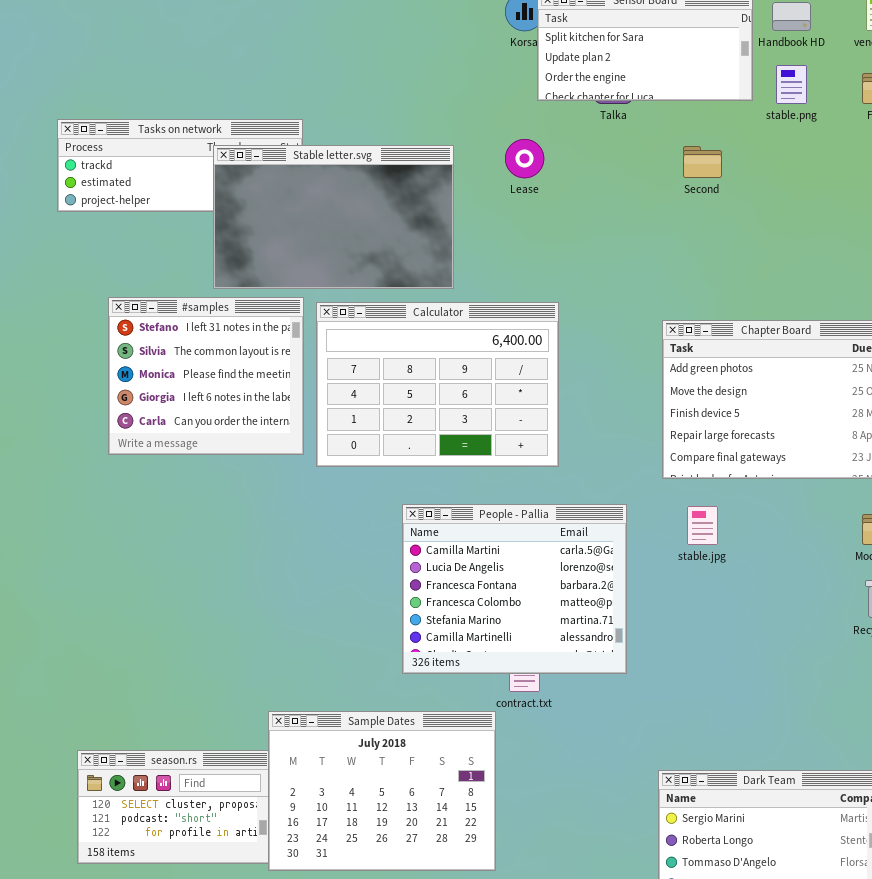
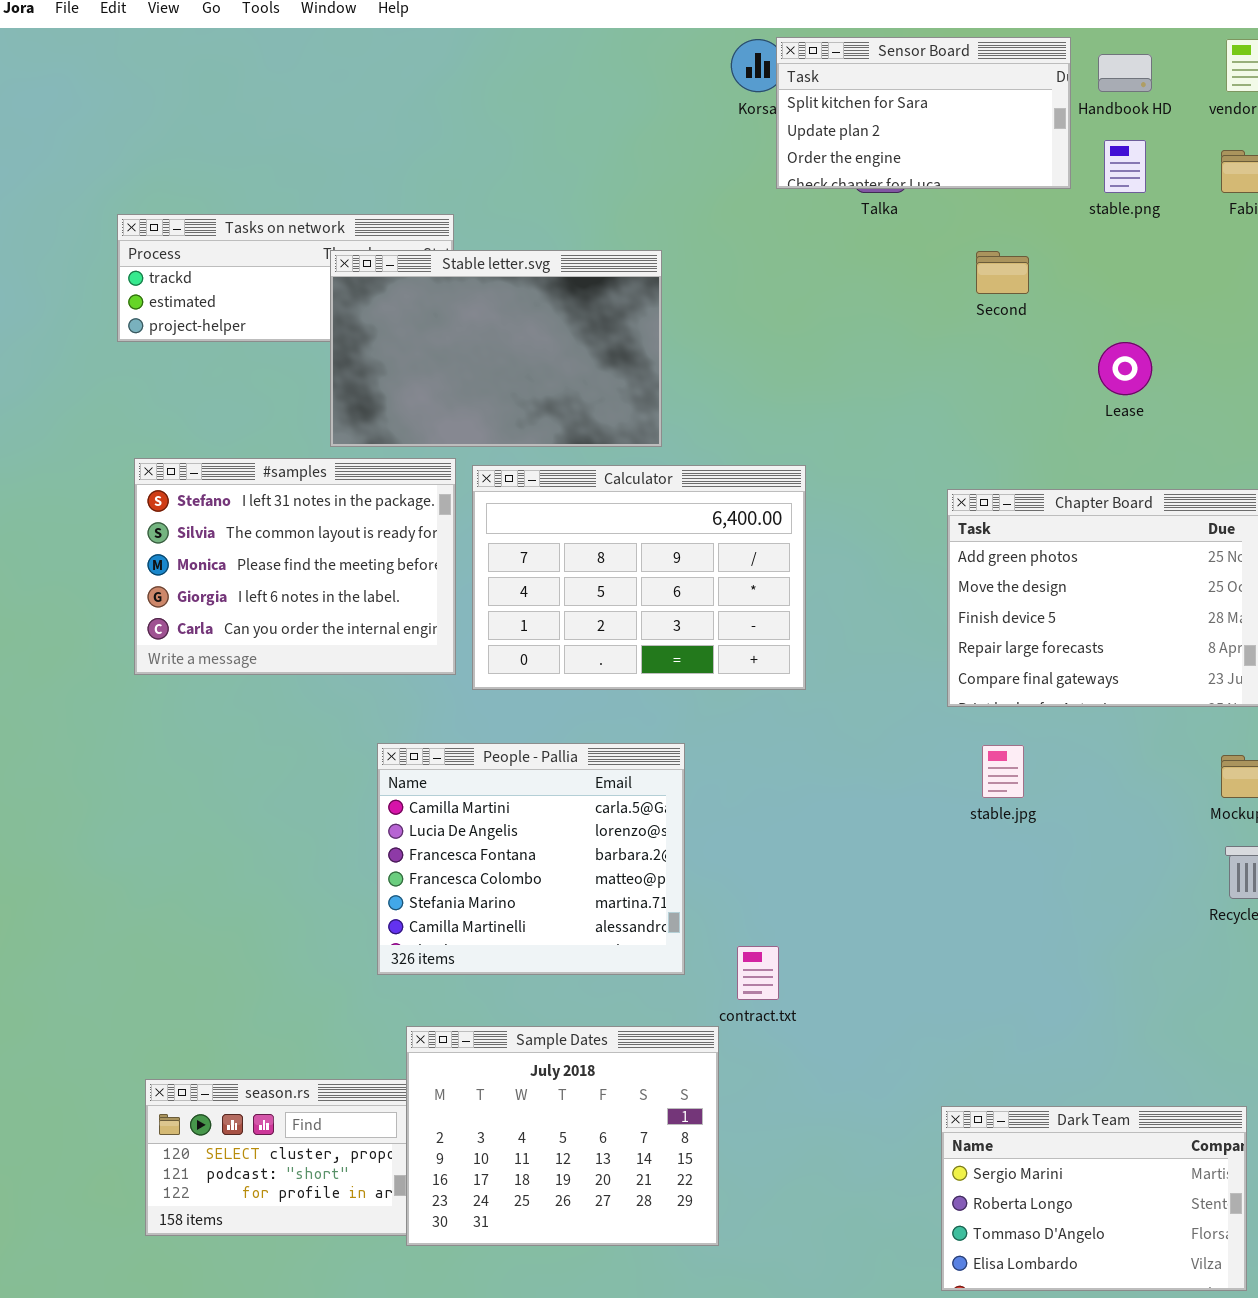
Lease: [505,139,544,178] -> [1098,342,1152,395], moved
#samples: [108,297,304,455] -> [134,458,456,675], resized
People - Pallia: [402,504,627,674] -> [377,743,685,975], moved

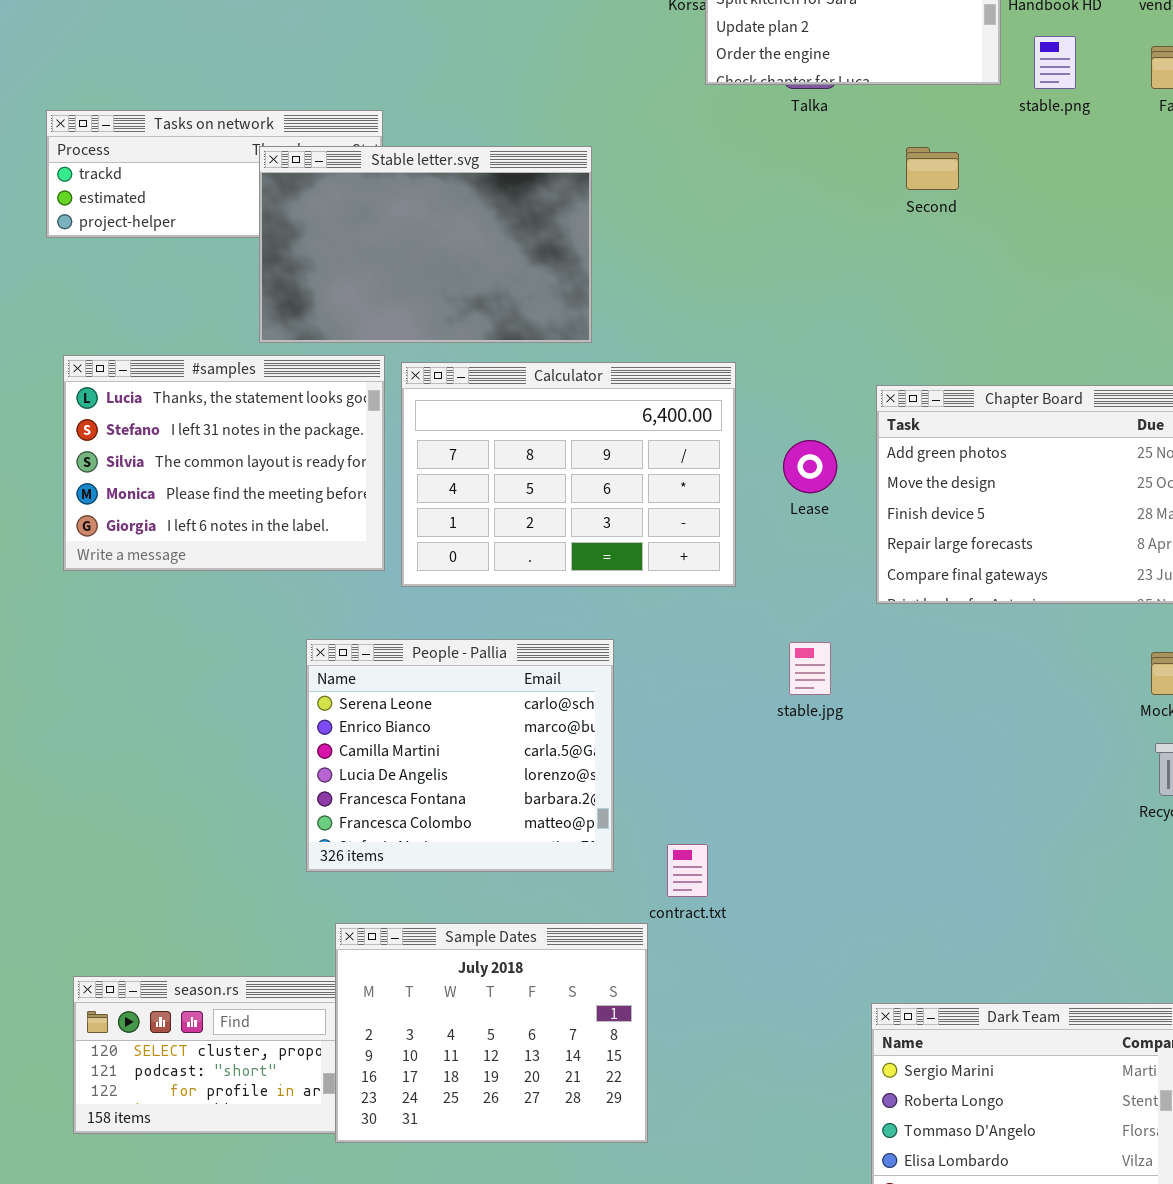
Lease: [1098,342,1152,395] -> [783,440,837,493], moved
#samples: [134,458,456,675] -> [63,355,385,571], scrolled up 1 row
People - Pallia: [377,743,685,975] -> [306,639,614,872], scrolled up 2 rows
stable.jpg: [982,745,1024,798] -> [789,642,831,695], moved

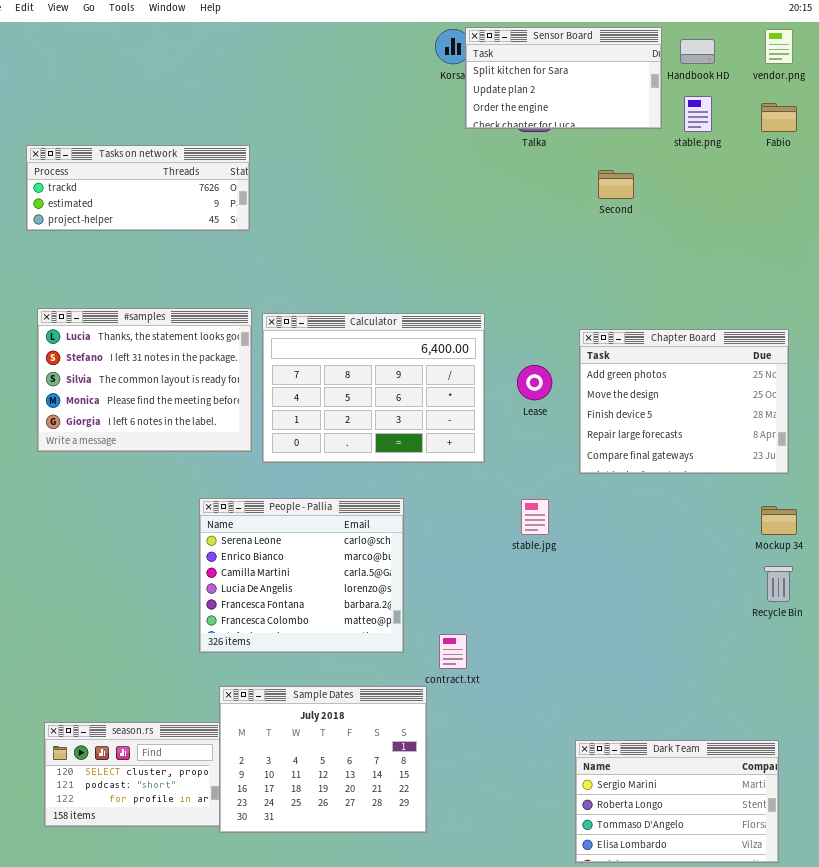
Stable letter.svg: [259,146,592,343] -> none, closed

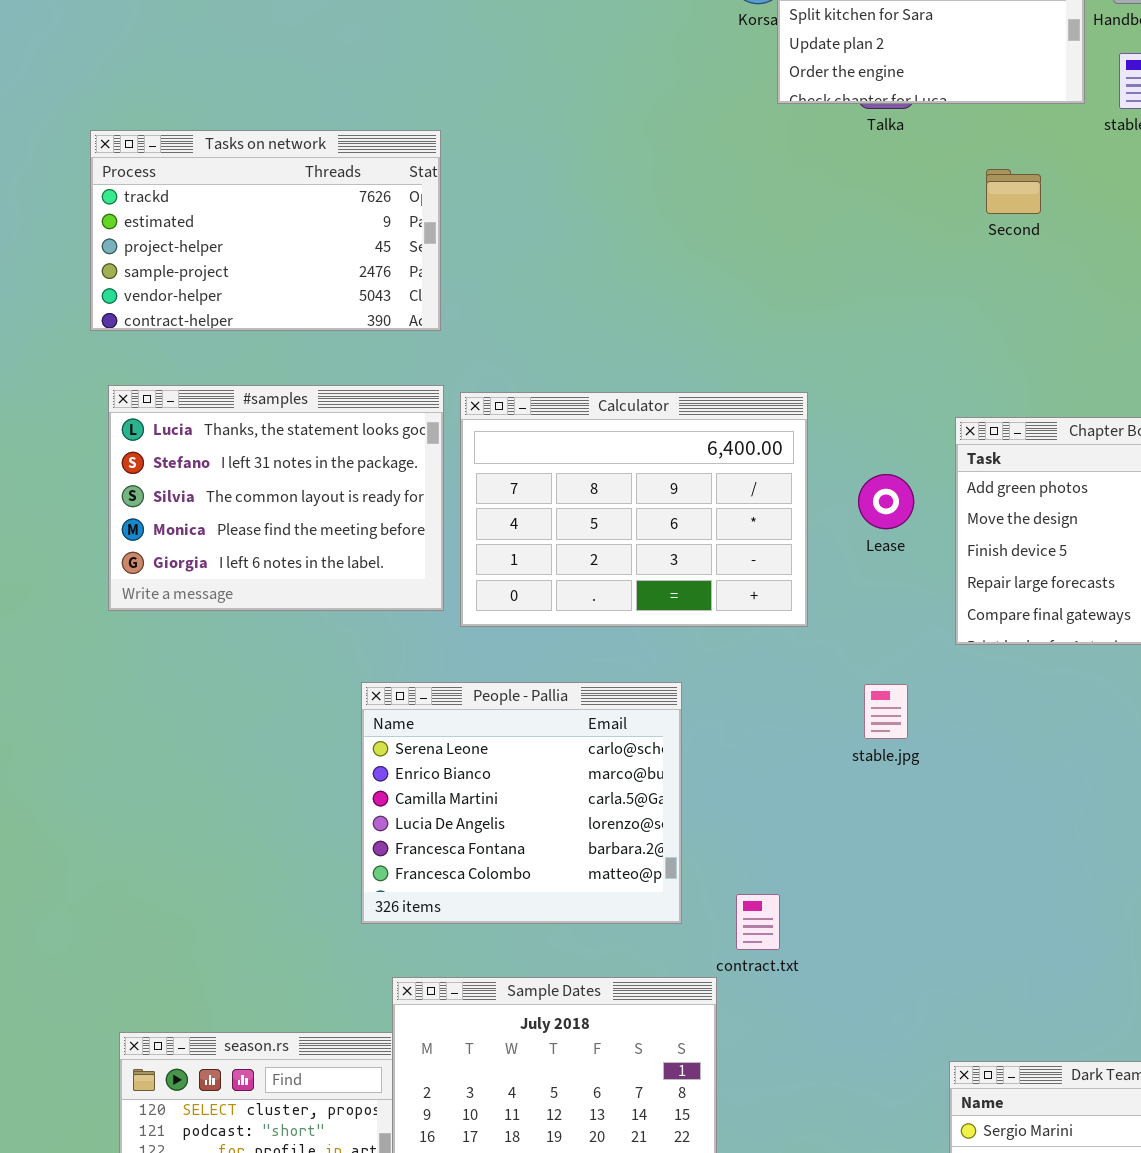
Tasks on network: [26,145,250,231] -> [90,130,441,331], resized

